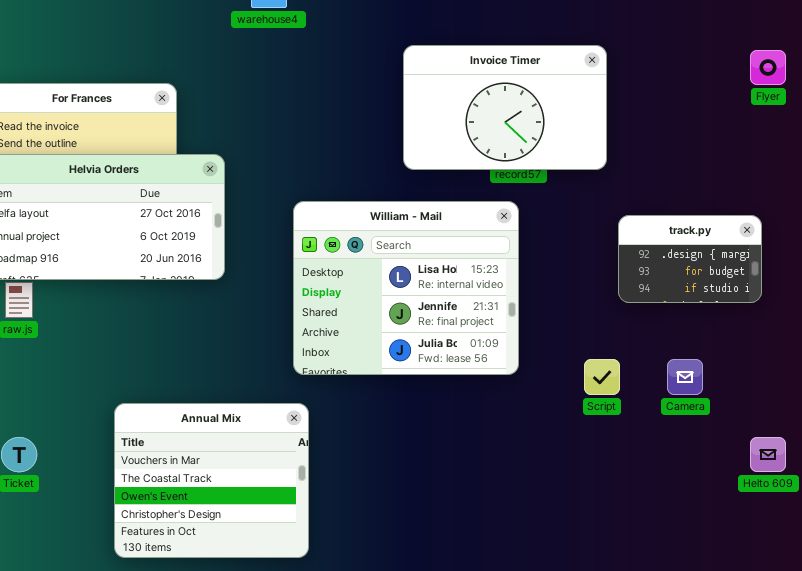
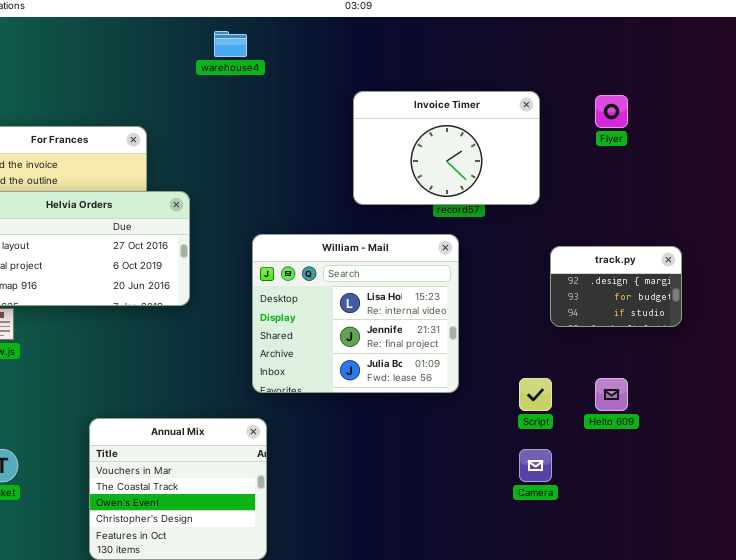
Flyer: [750,50,786,85] -> [595,95,628,128], moved
Camera: [667,359,703,395] -> [519,449,552,482], moved
Helto 609: [750,437,786,472] -> [595,378,628,411], moved

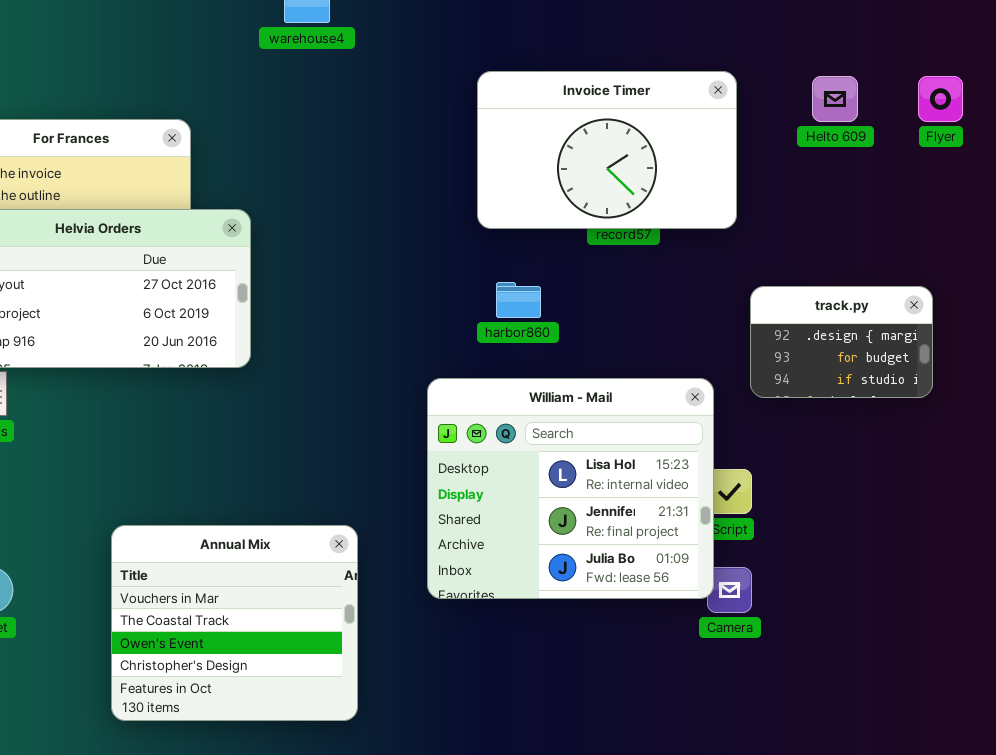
Flyer: [595,95,628,128] -> [918,76,963,122], moved
William - Mail: [252,234,459,393] -> [427,378,714,599], moved
Helto 609: [595,378,628,411] -> [812,76,858,122], moved

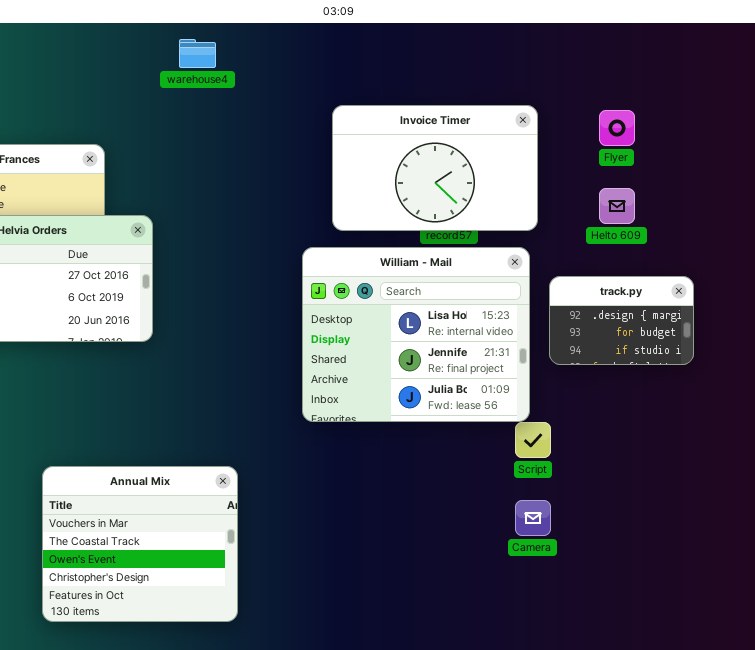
Helto 609: [812,76,858,122] -> [599,188,635,224], moved
Flyer: [918,76,963,122] -> [599,110,635,146], moved
William - Mail: [427,378,714,599] -> [302,247,530,422], moved

